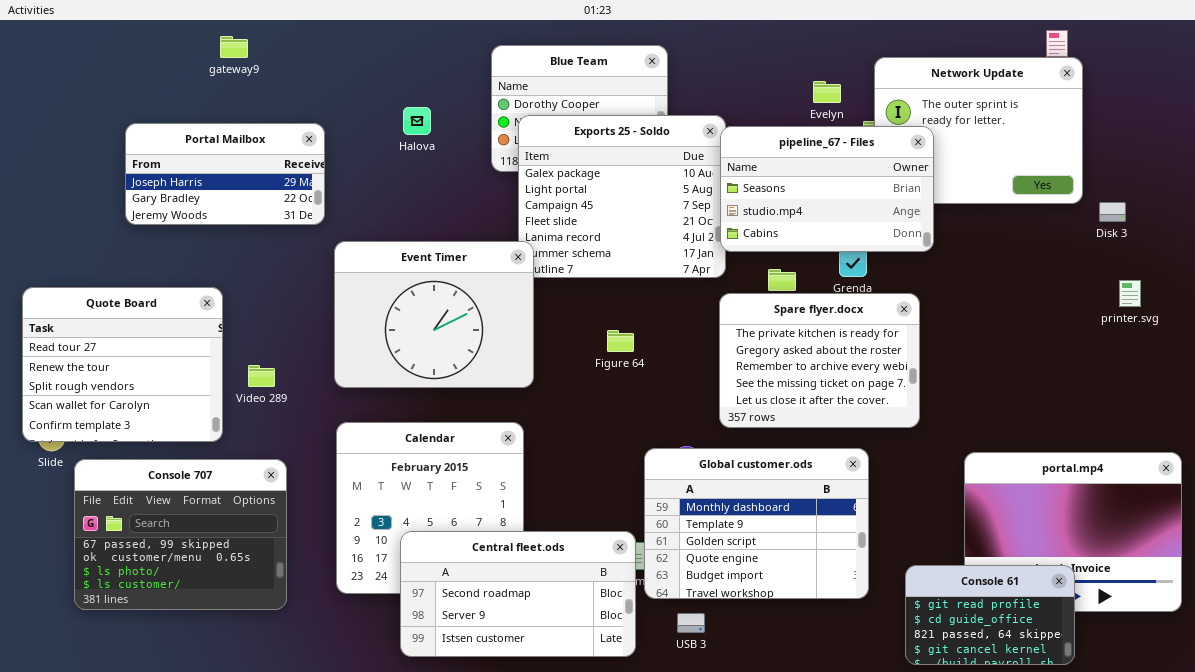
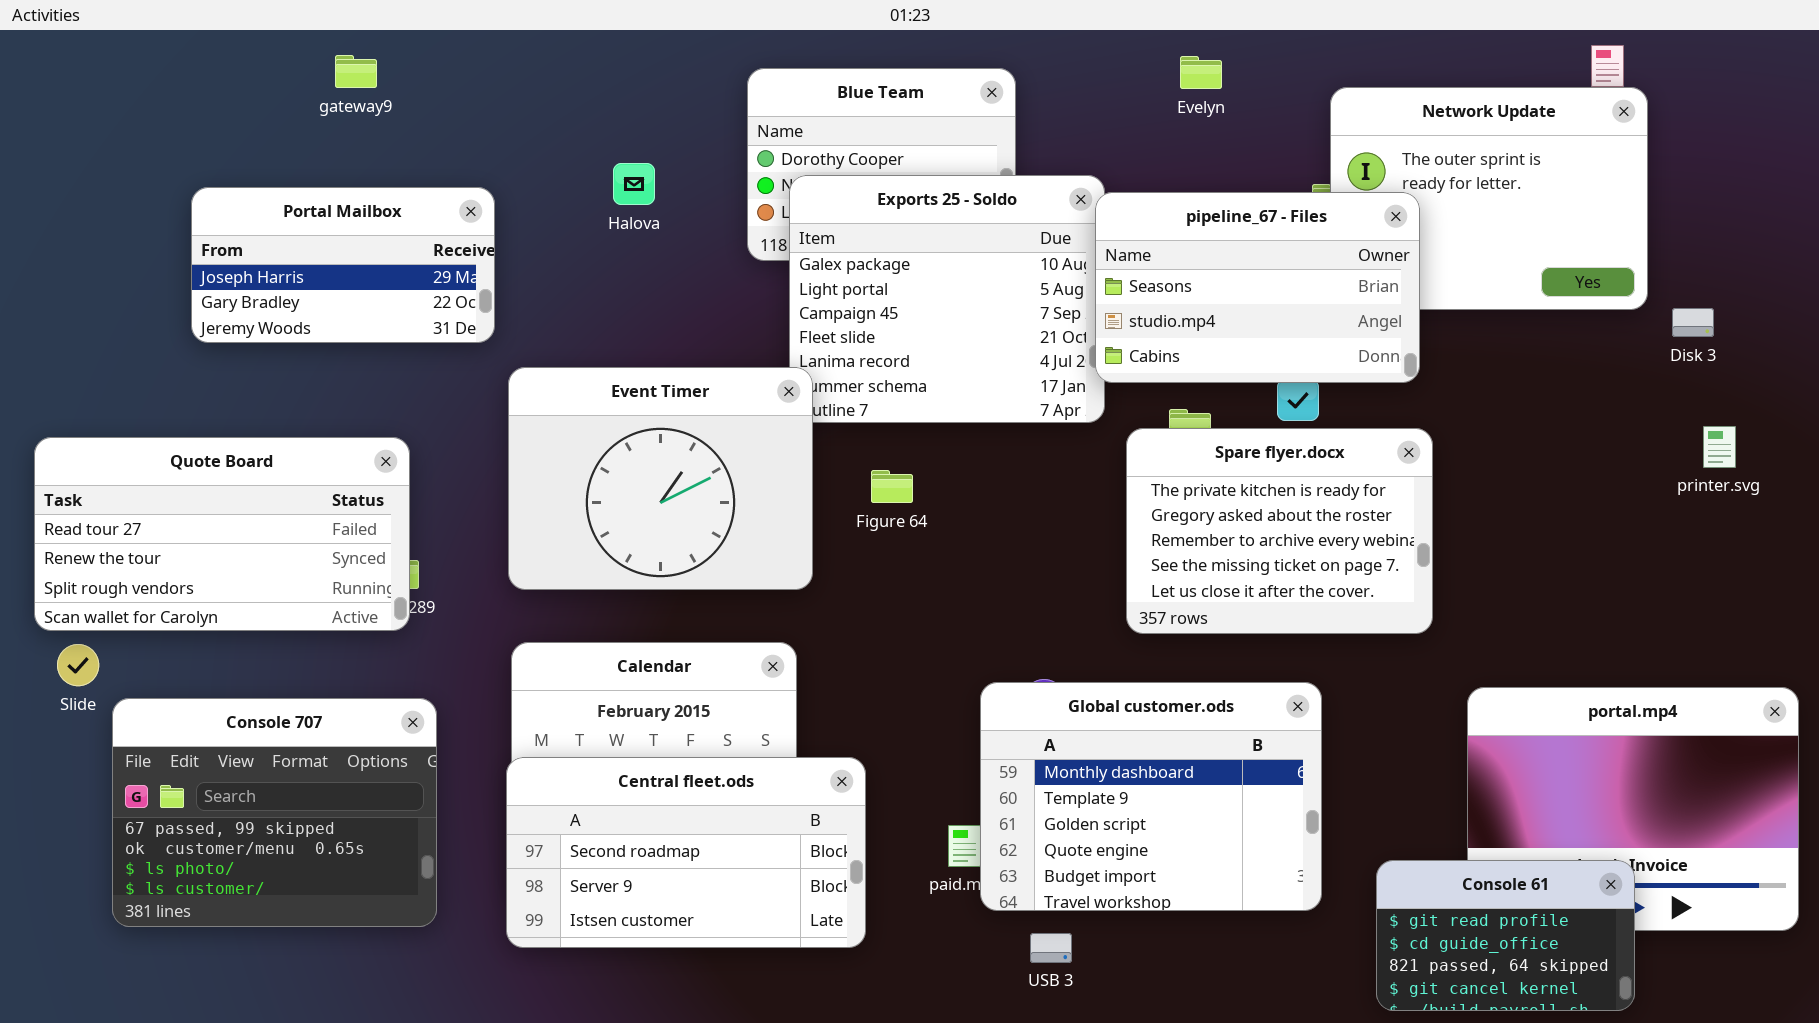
Evelyn: [813,81,841,103] -> [1180,56,1222,89], moved
Quote Board: [22,287,223,442] -> [34,437,410,631], resized
Spare flyer.docx: [719,293,920,428] -> [1126,428,1433,634], moved
Figure 64: [607,330,634,352] -> [871,470,913,503], moved
Central fleet.ods: [400,531,636,657] -> [506,757,866,948], moved

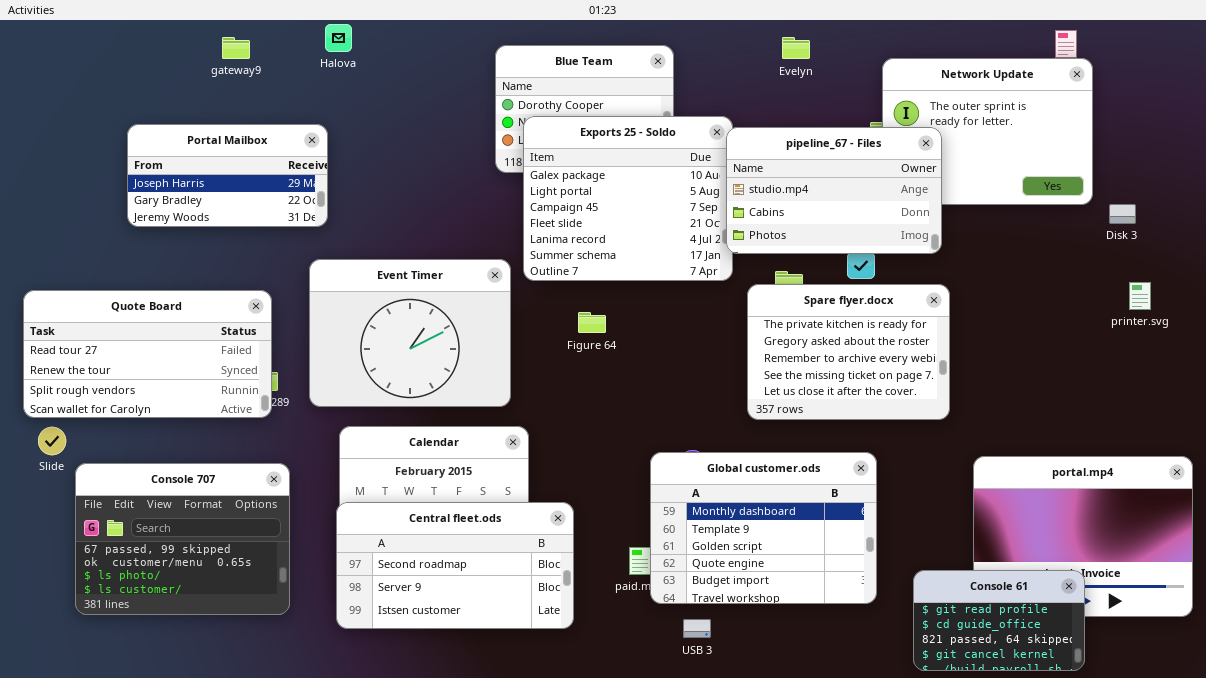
Halova: [613,163,655,205] -> [325,24,352,52], moved
pipeline_67 - Files: [1095,192,1420,383] -> [726,127,942,254], scrolled down 1 row
Event Timer: [508,367,813,590] -> [309,259,511,407], moved

